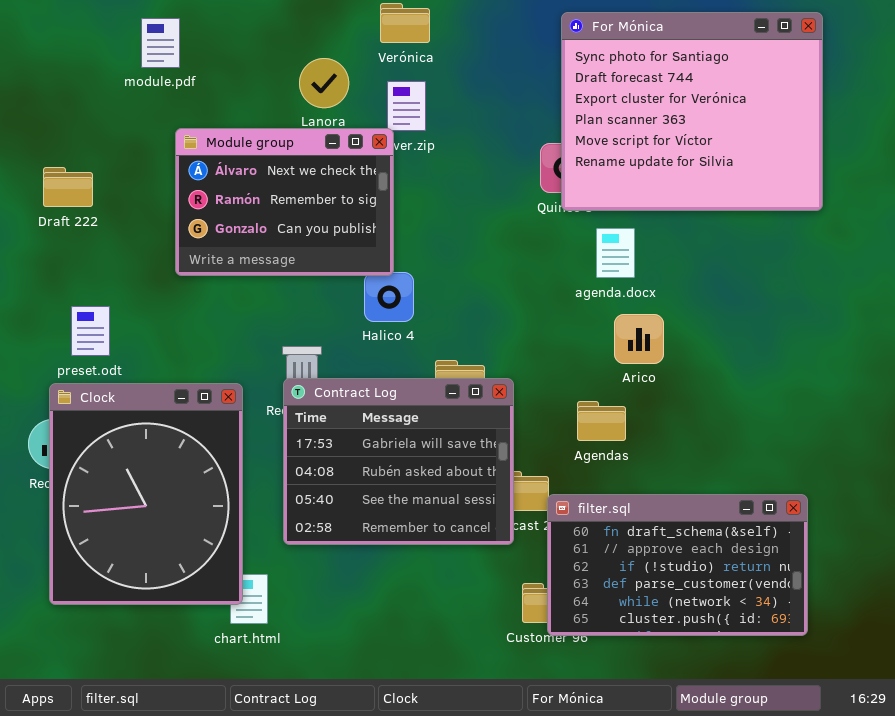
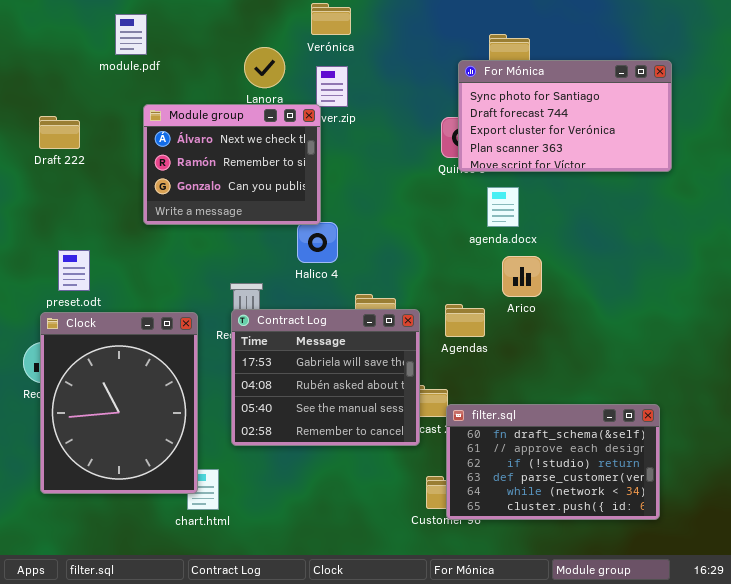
For Mónica: [561,12,823,211] -> [458,60,672,172], resized
Draft 222: [43,167,93,207] -> [39,116,80,149], moved
Agendas: [577,401,626,441] -> [445,304,485,337], moved

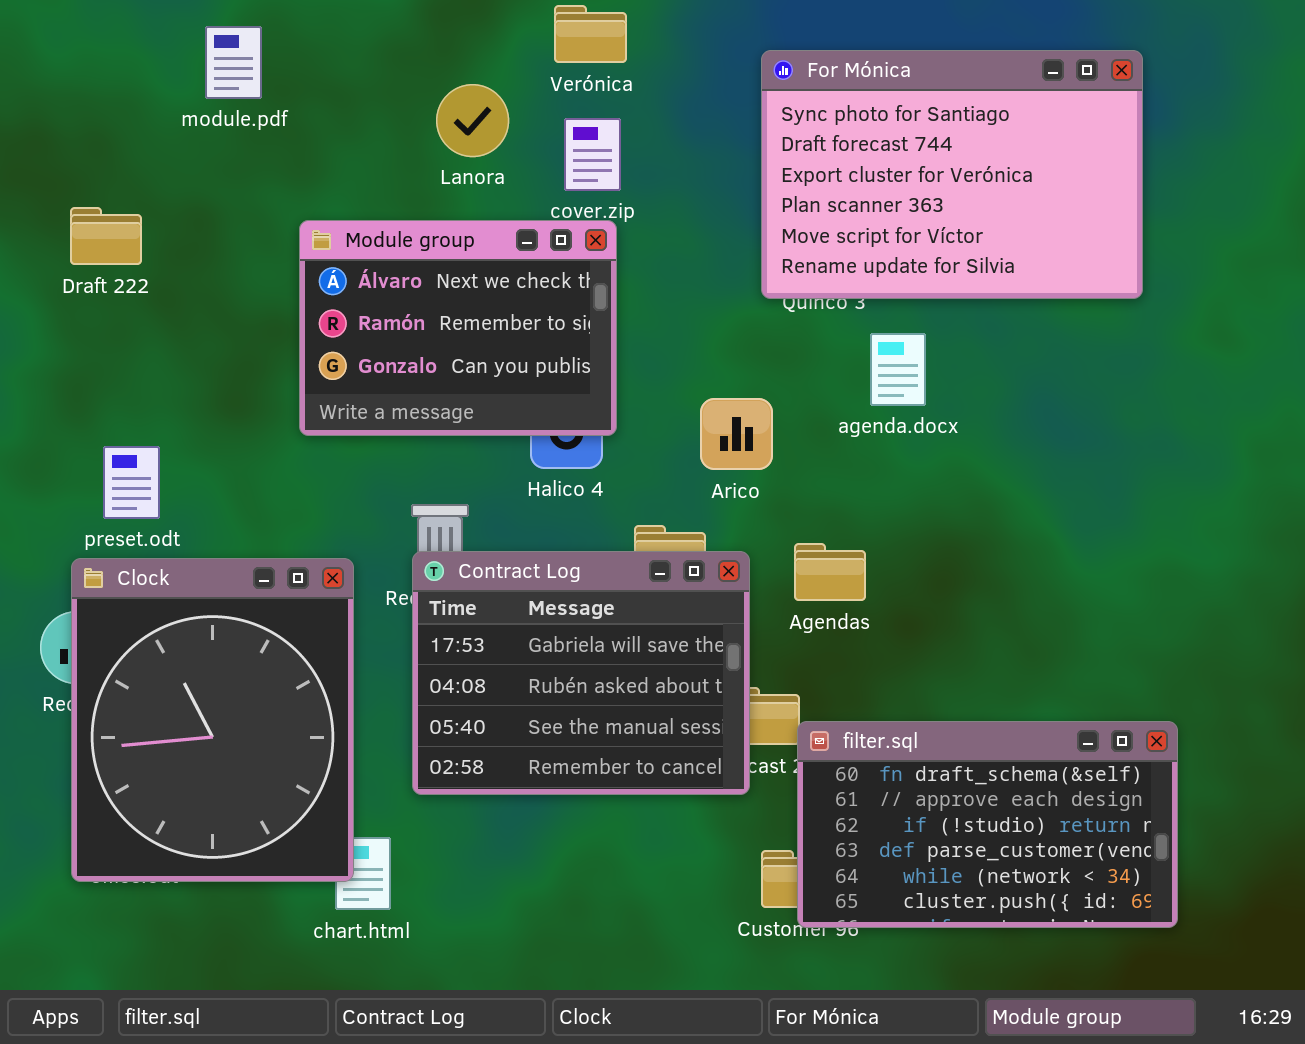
For Mónica: [458,60,672,172] -> [761,50,1143,299], moved, resized
Module group: [143,104,321,225] -> [299,220,617,436], moved
Arico: [502,256,542,297] -> [700,398,773,470], moved

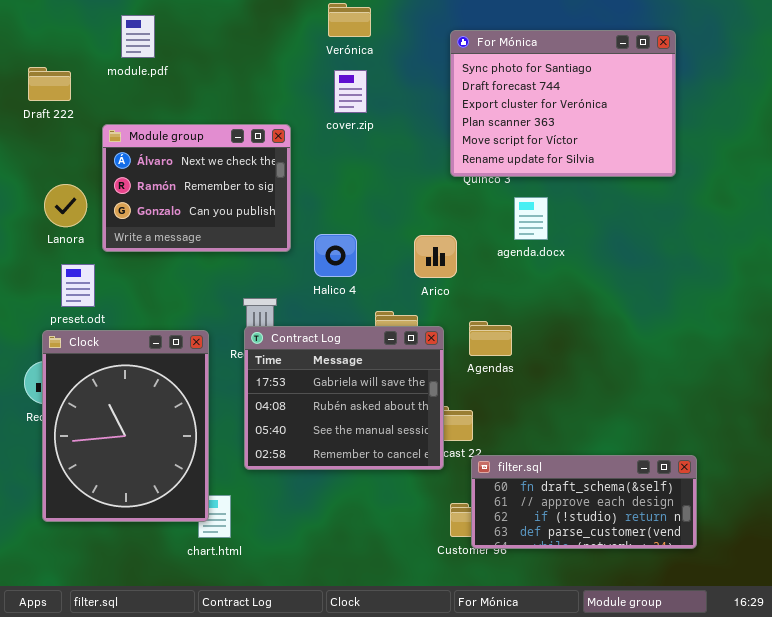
Lanora: [436,84,509,157] -> [44,184,87,227], moved
Draft 222: [70,207,142,265] -> [28,67,71,101], moved
Module group: [299,220,617,436] -> [102,124,291,252], moved
filter.sql: [797,721,1178,928] -> [471,455,697,549], resized

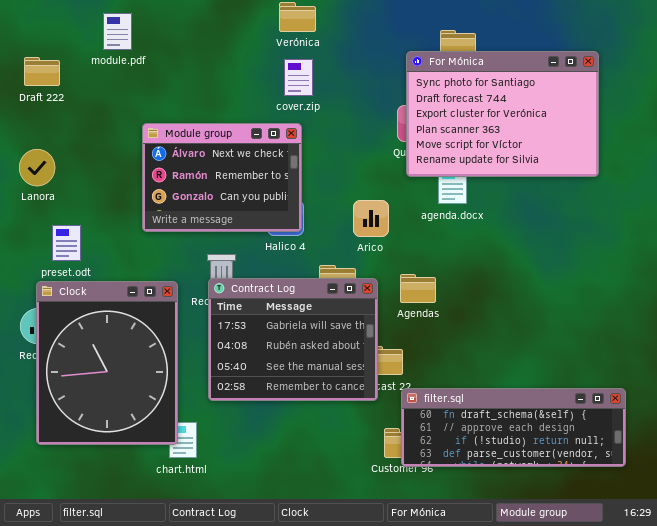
For Mónica: [450,30,676,177] -> [406,51,599,177], moved
Module group: [102,124,291,252] -> [142,123,302,232], moved
Lanora: [44,184,87,227] -> [19,149,55,186], moved
filter.sql: [471,455,697,549] -> [401,388,626,467], resized

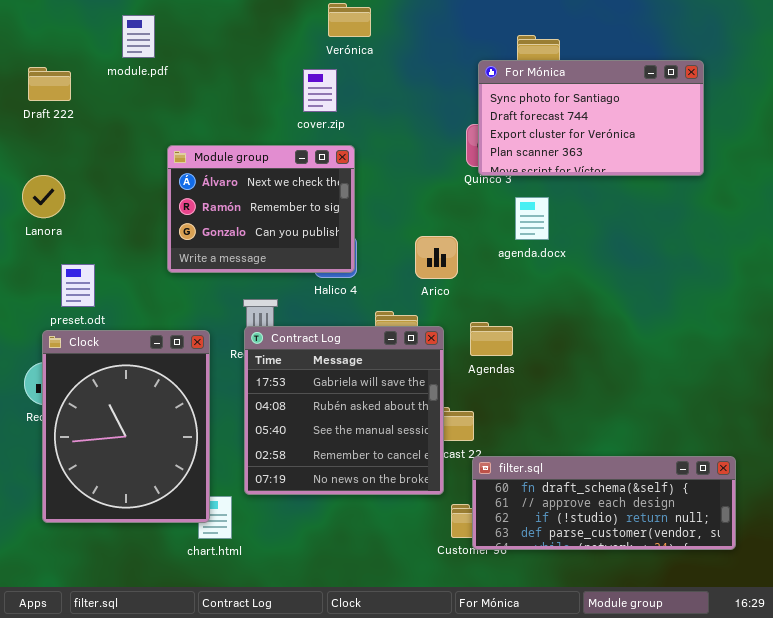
For Mónica: [406,51,599,177] -> [478,60,704,176], resized
cover.zip: [284,59,313,96] -> [303,69,337,112], moved
Contract Log: [208,278,378,401] -> [244,326,444,495], resized

